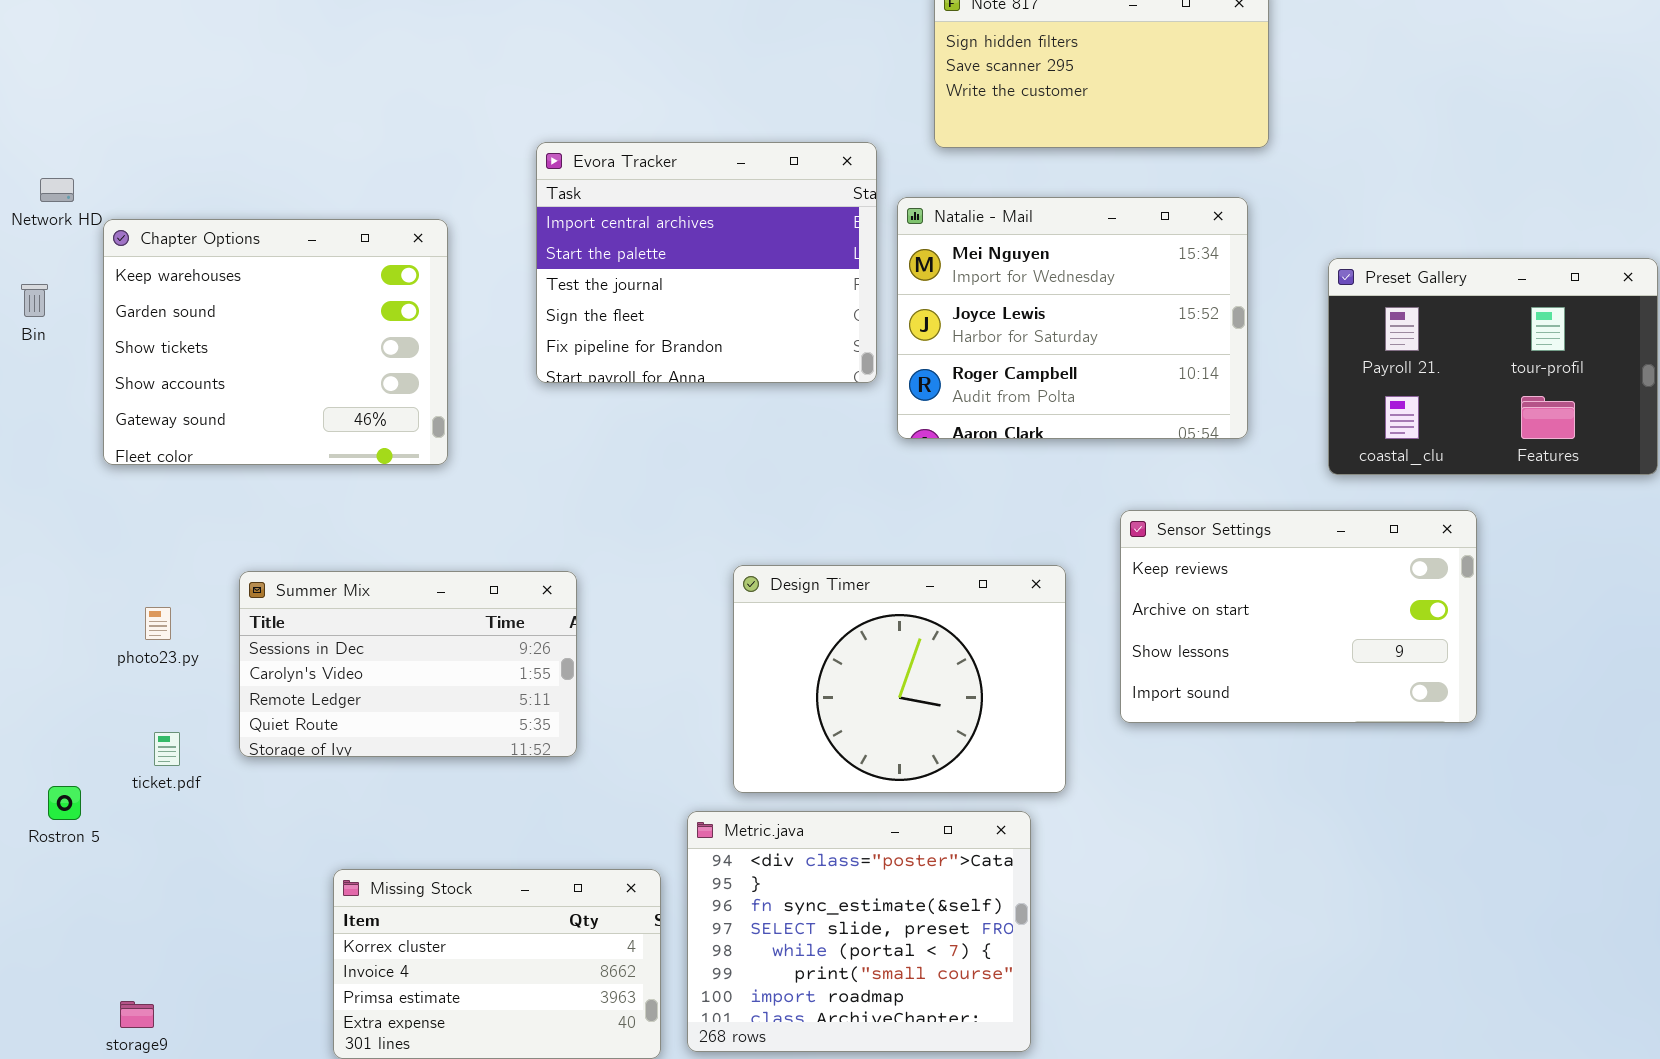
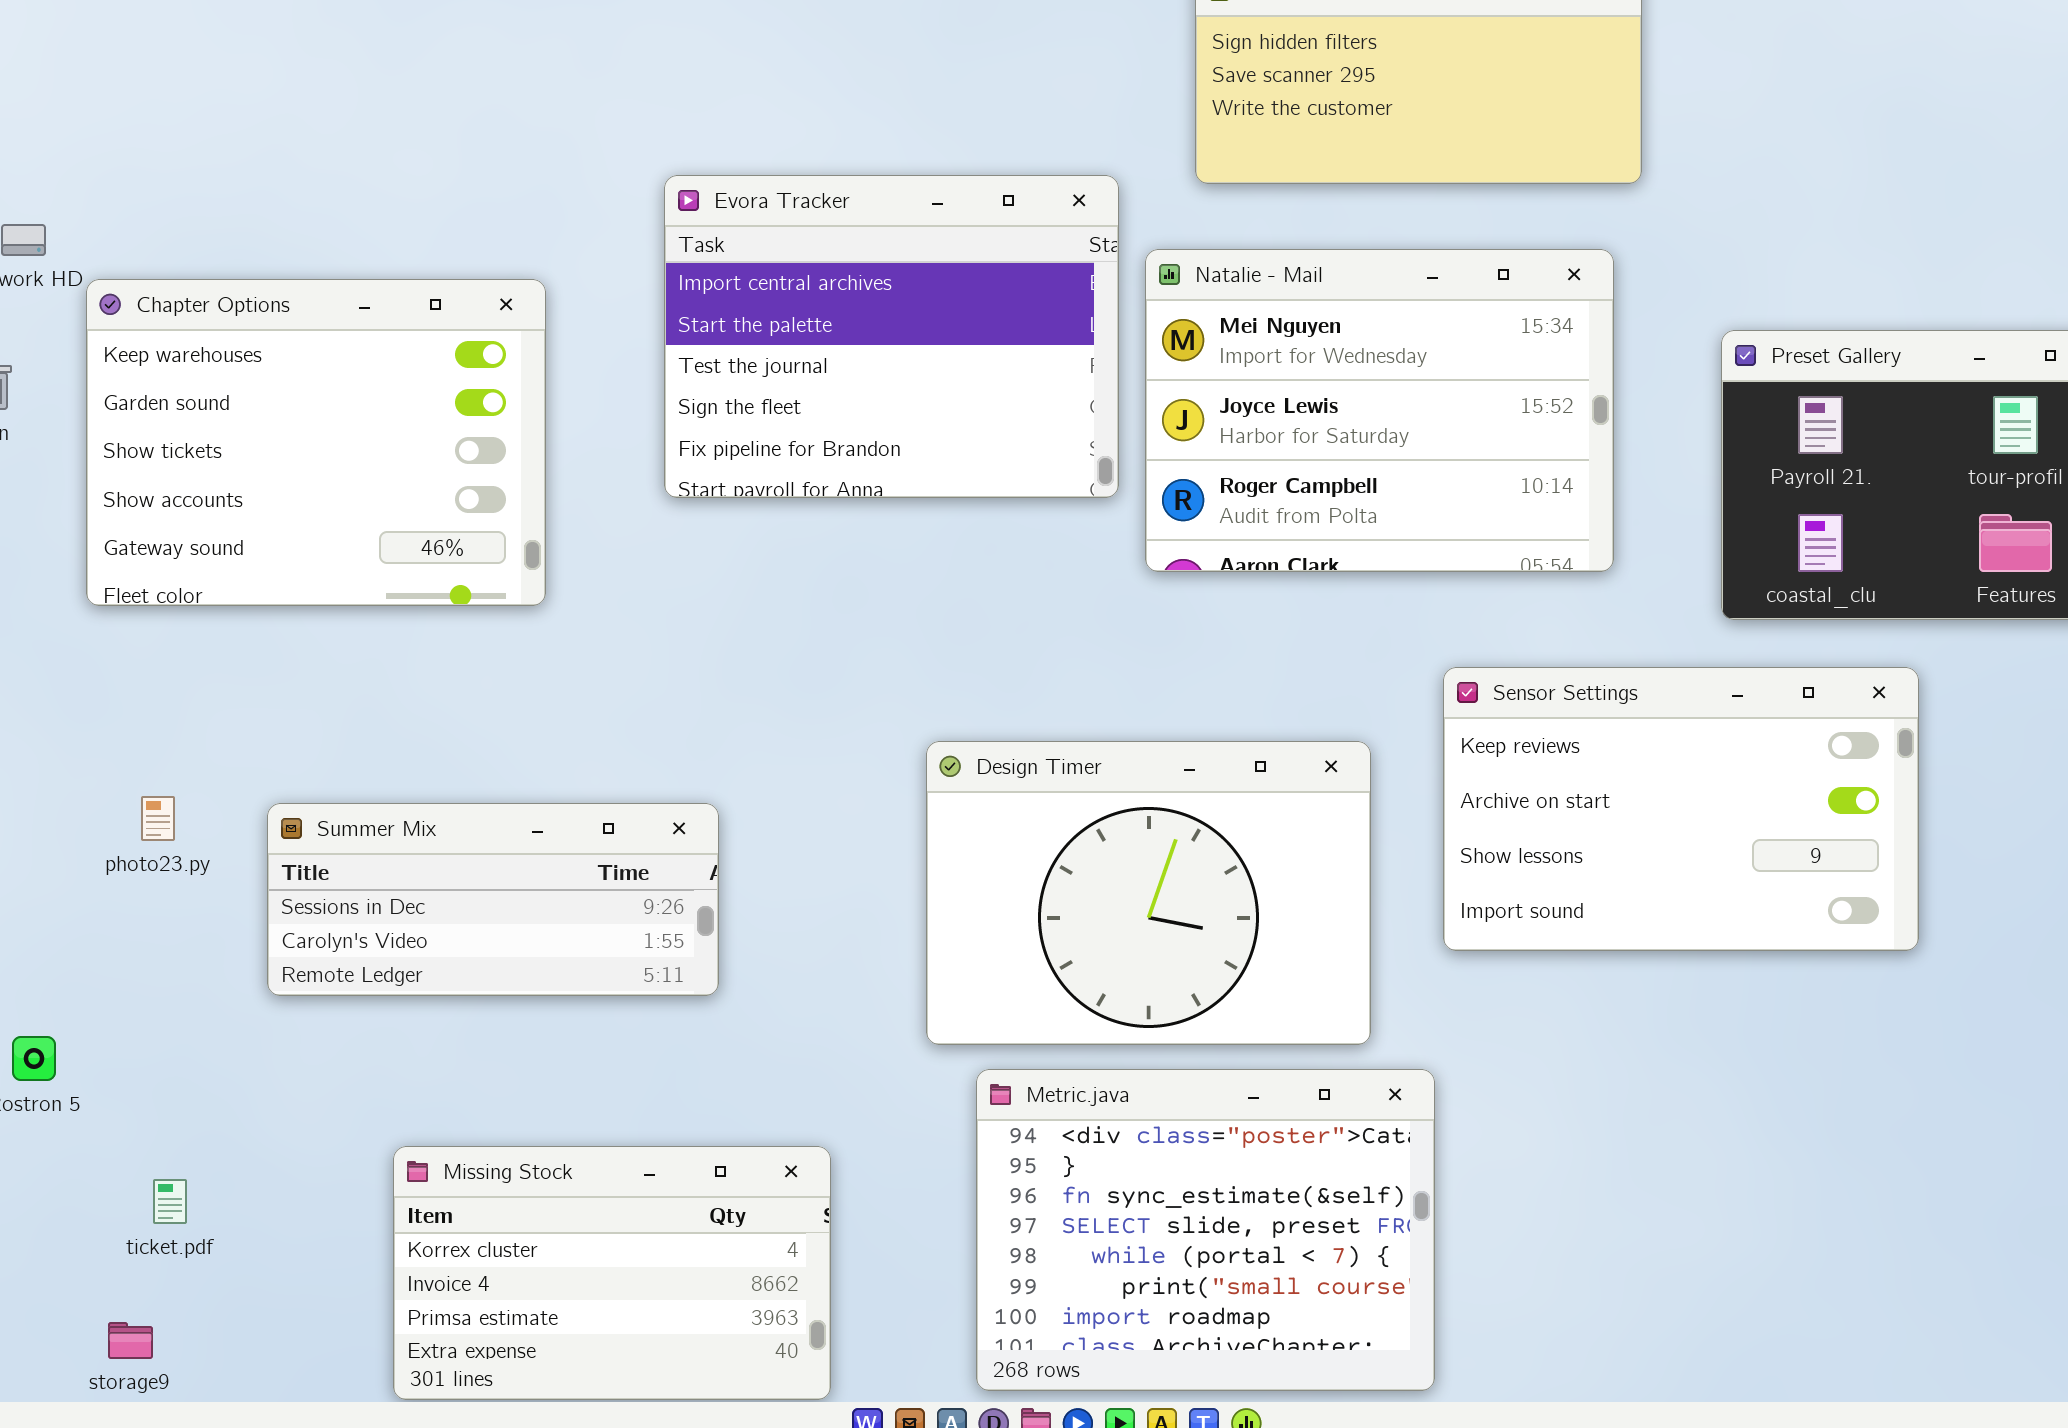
Summer Mix: [239,571,577,757] -> [267,803,719,996], resized
ticket.pdf: [154,732,180,766] -> [153,1179,187,1224], moved
Metric.java: [687,811,1031,1052] -> [976,1069,1435,1391], moved

